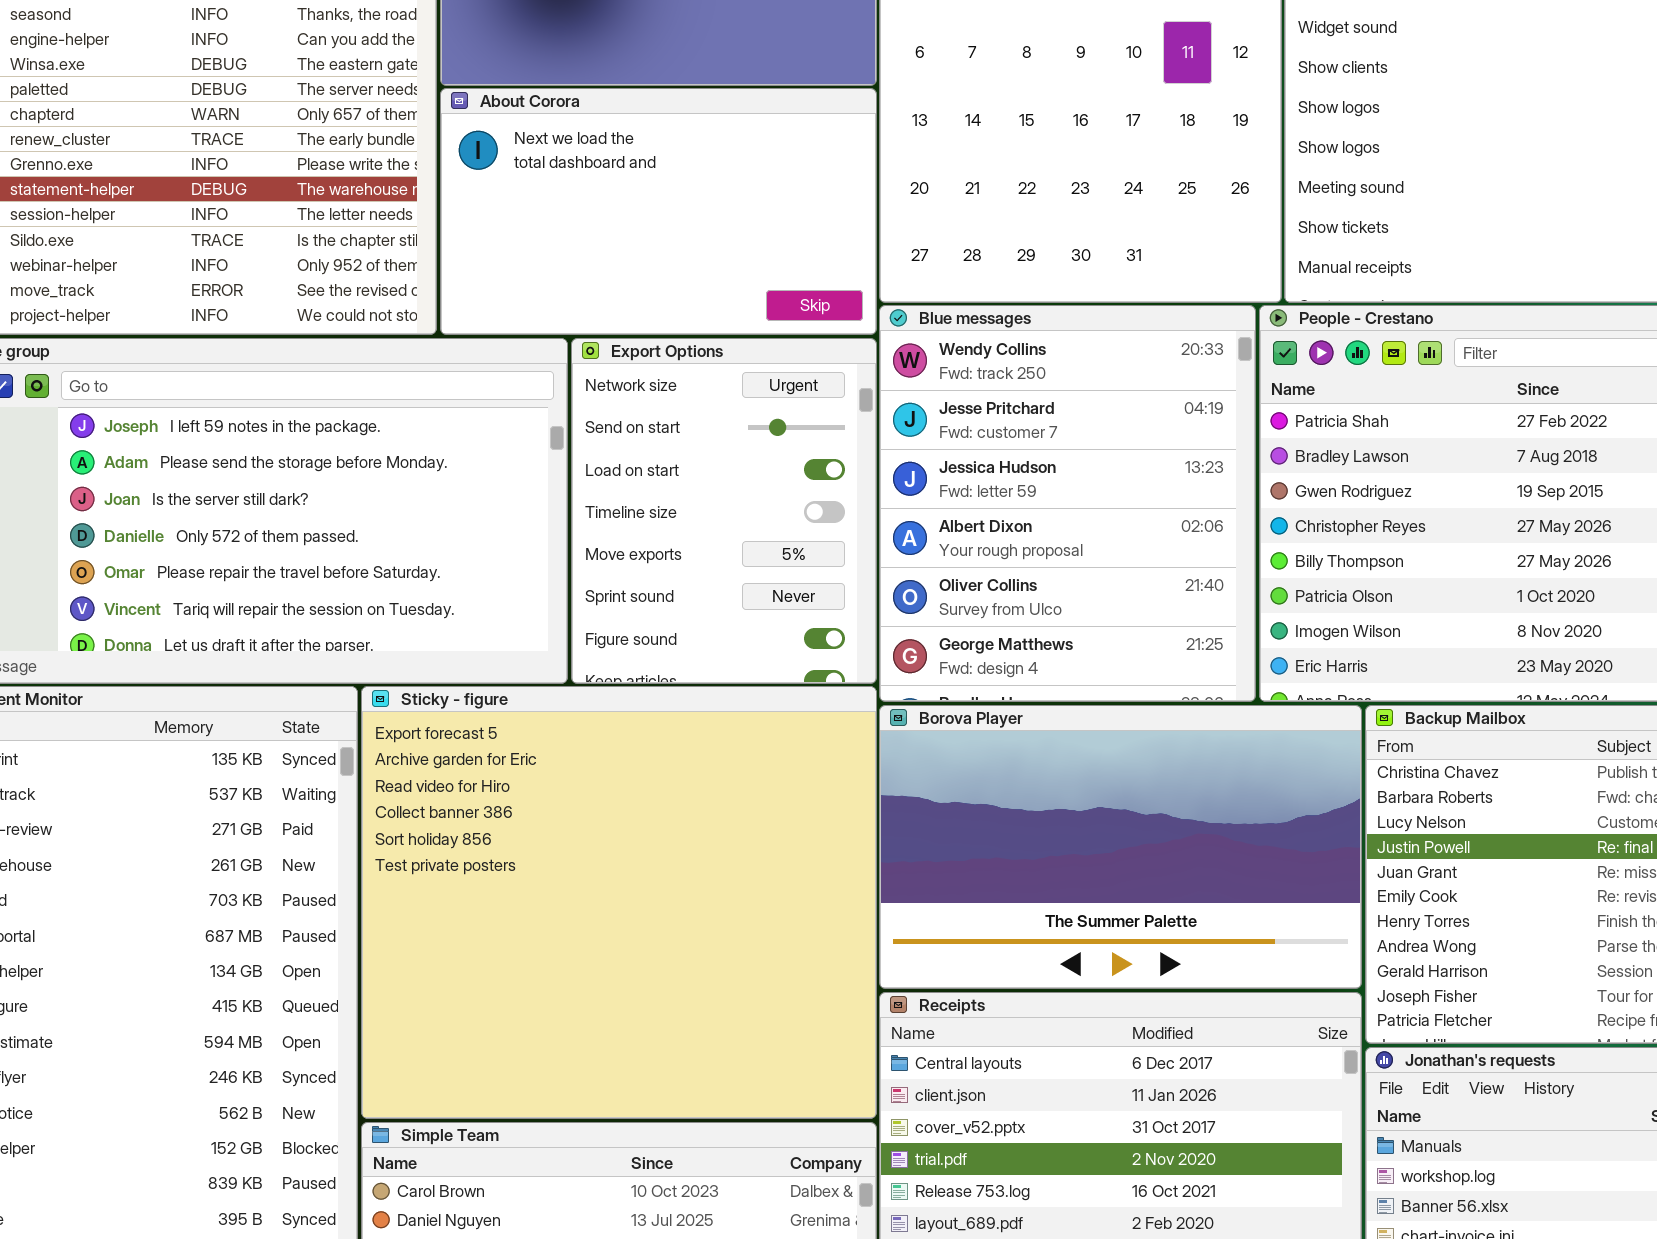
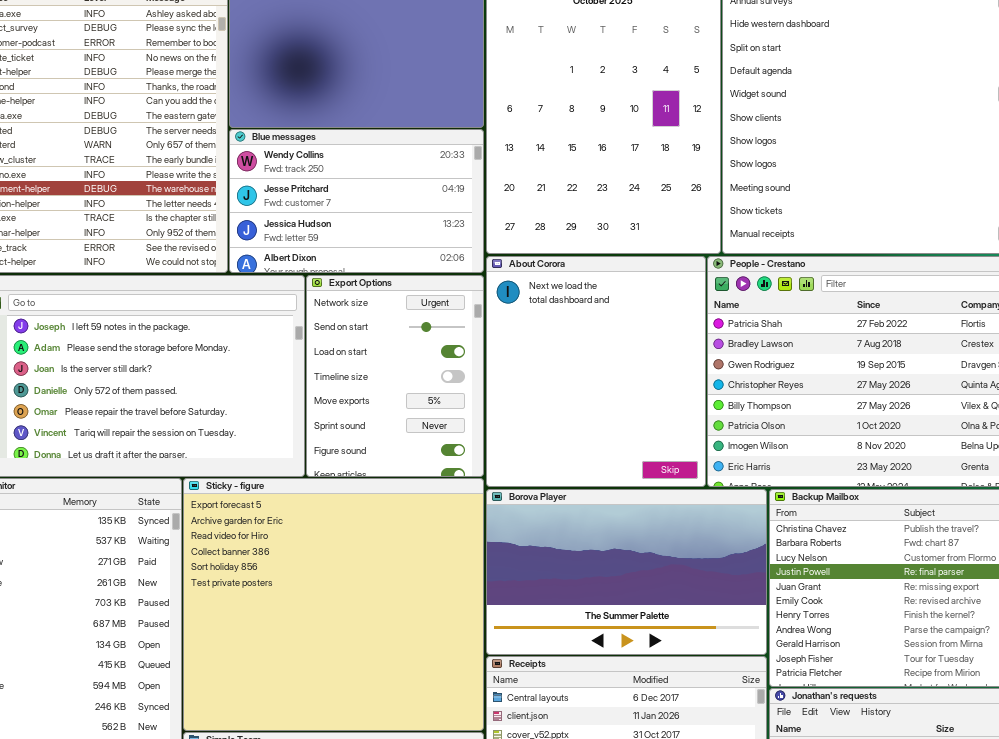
About Corora: [440,88,877,335] -> [486,256,706,487], moved, resized
Blue messages: [879,305,1256,702] -> [229,129,484,273], moved, resized

